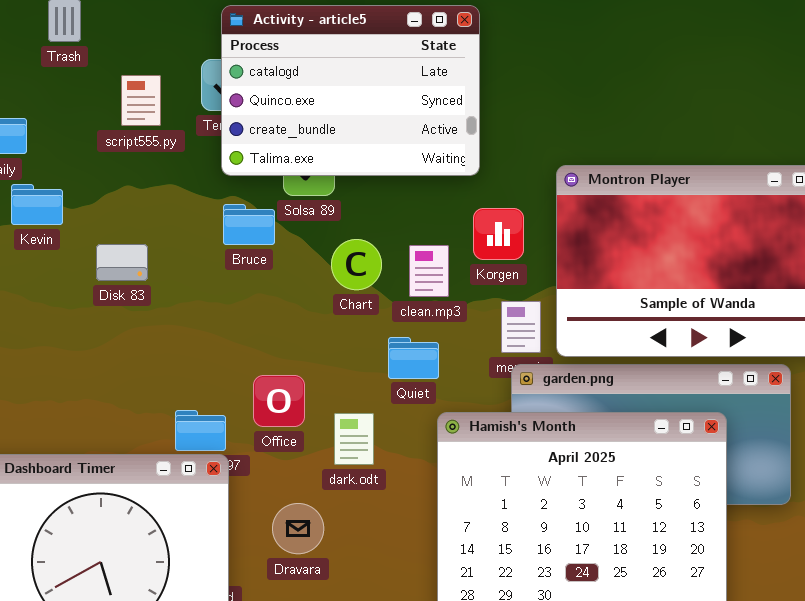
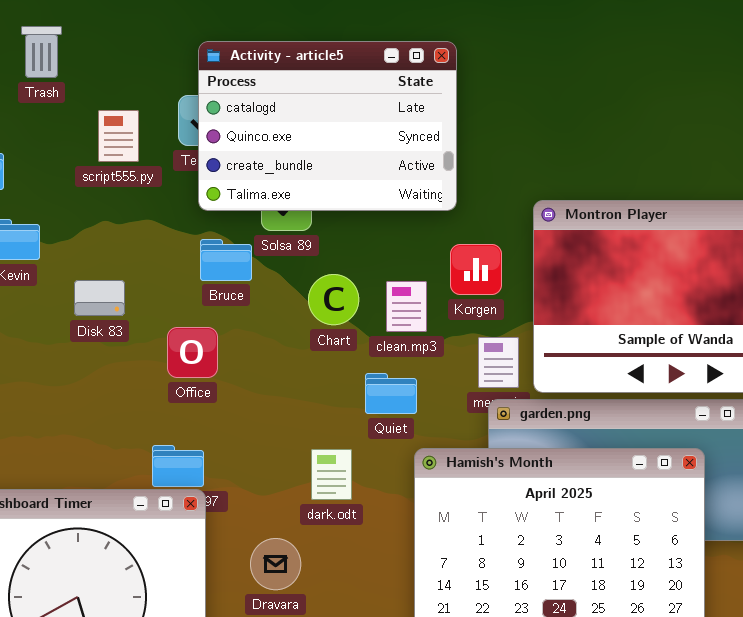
Office: [253,375,305,427] -> [167,327,218,378], moved

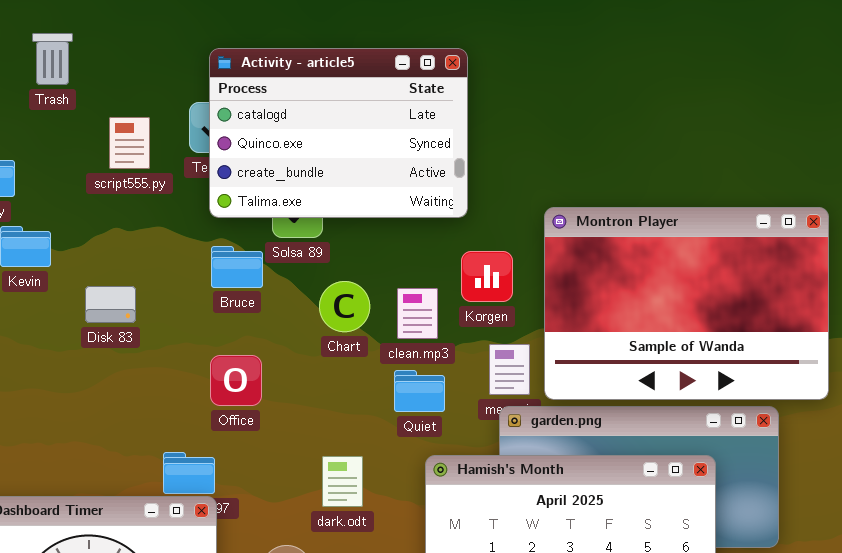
Office: [167,327,218,378] -> [210,355,262,406], moved
Quiet: [365,373,417,414] -> [394,370,445,412], moved

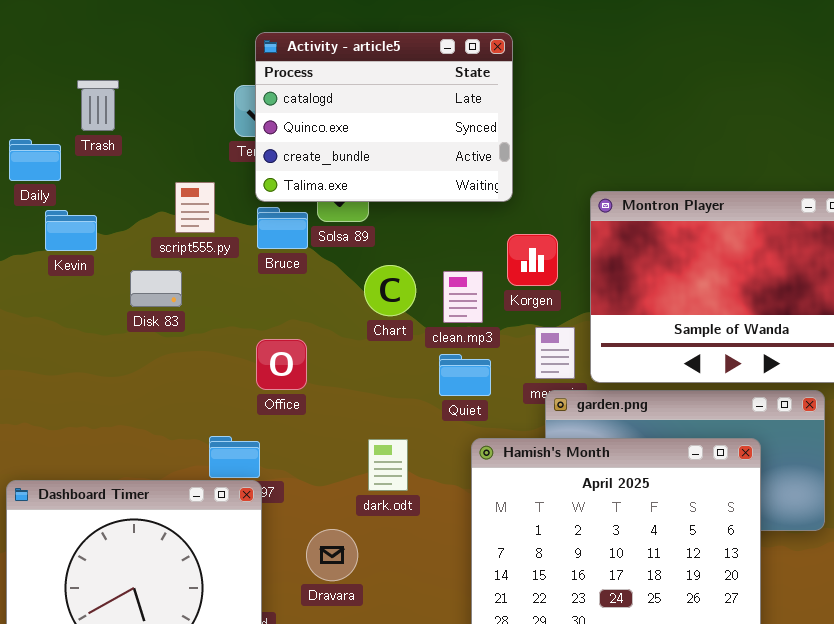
Trash: [32,33,73,85] -> [77,80,119,131], moved
script555.py: [109,117,150,169] -> [175,182,215,233], moved
Bruce: [211,246,263,288] -> [257,207,308,249], moved

